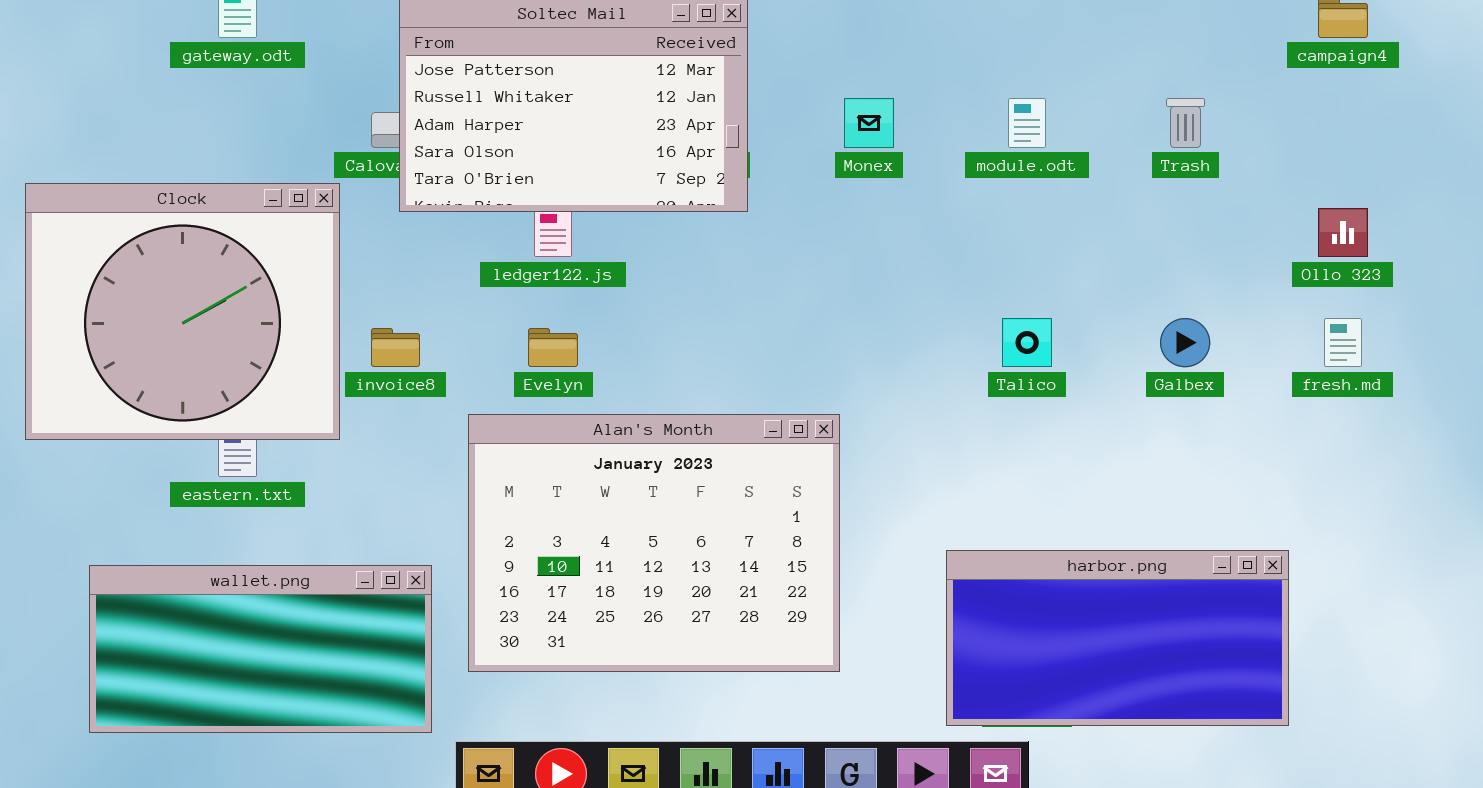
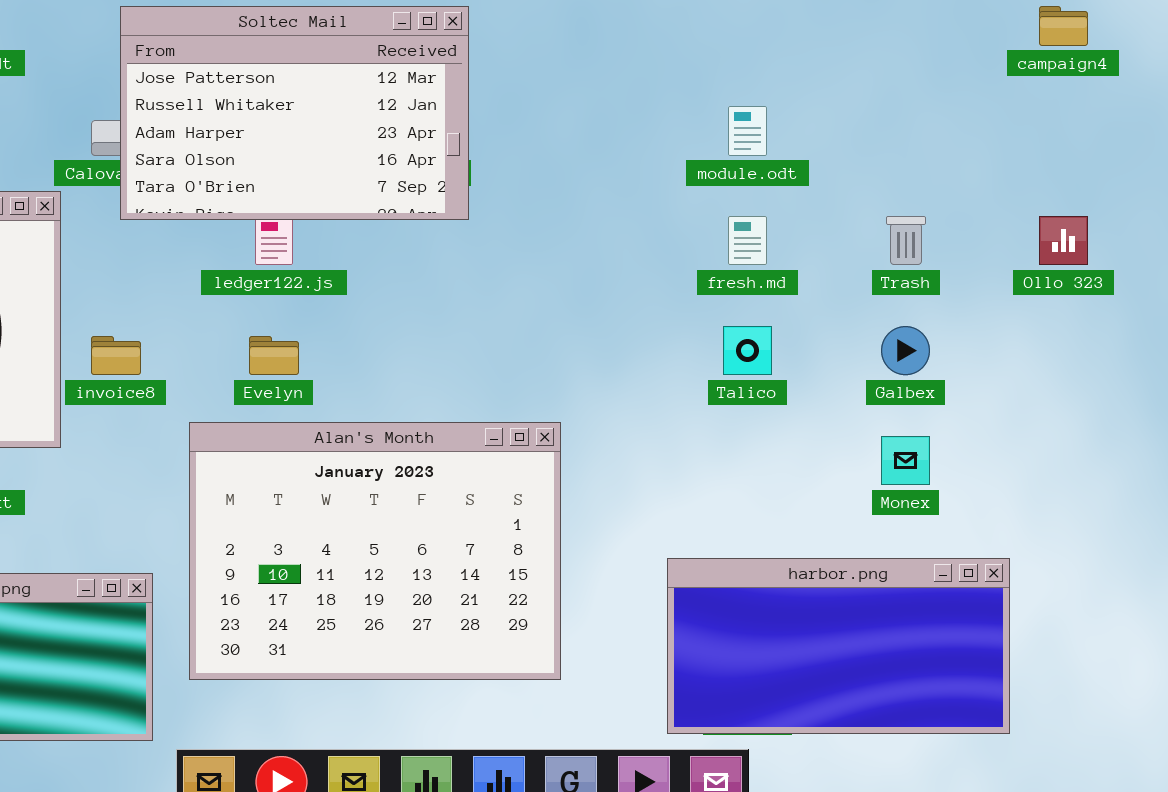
Monex: [844,98,894,148] -> [881,436,930,485], moved
Trash: [1166,98,1205,148] -> [886,216,926,265], moved
fresh.md: [1324,318,1362,367] -> [728,216,767,265], moved

